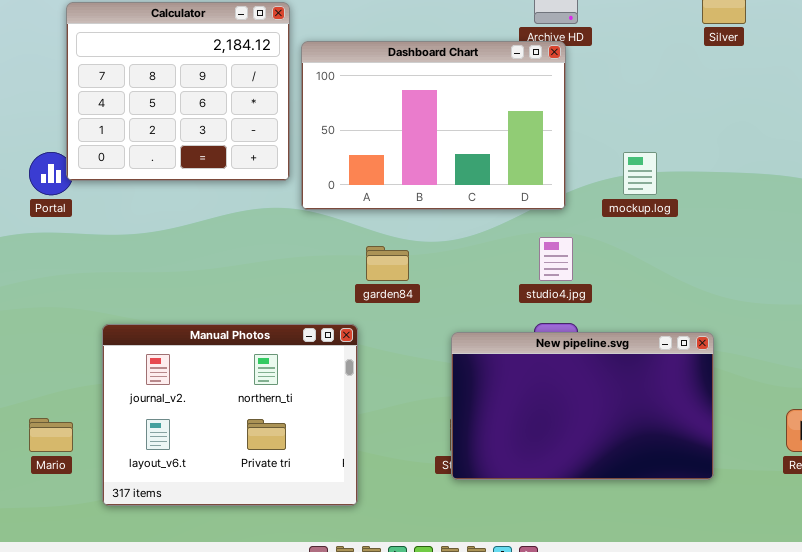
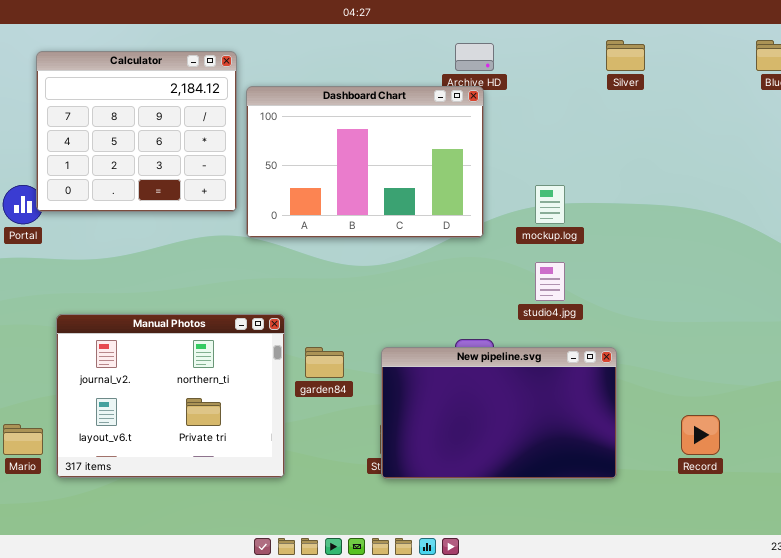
studio4.jpg: [539,237,573,281] -> [535,262,565,301], moved
garden84: [366,246,409,281] -> [305,347,344,378], moved
Manual Photos: [102,324,358,506] -> [56,314,285,478], moved

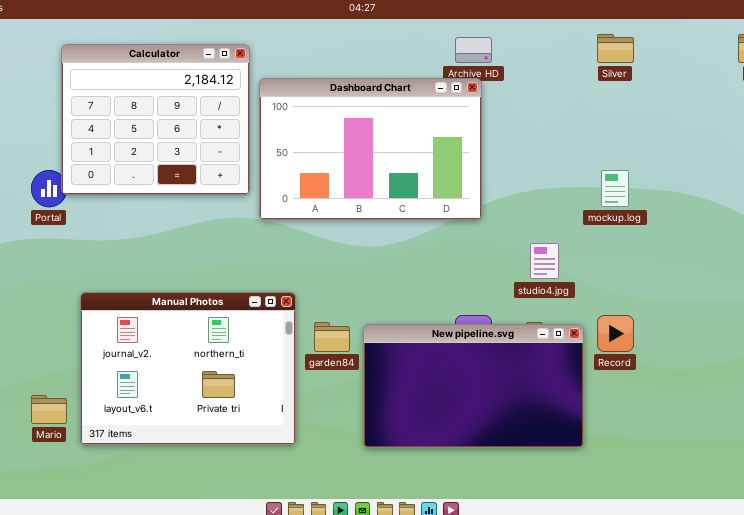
mockup.log: [535,185,565,224] -> [601,170,629,207], moved
New pipeline.svg: [381,347,617,479] -> [363,324,584,448], moved
Record: [681,415,720,455] -> [597,315,634,352], moved

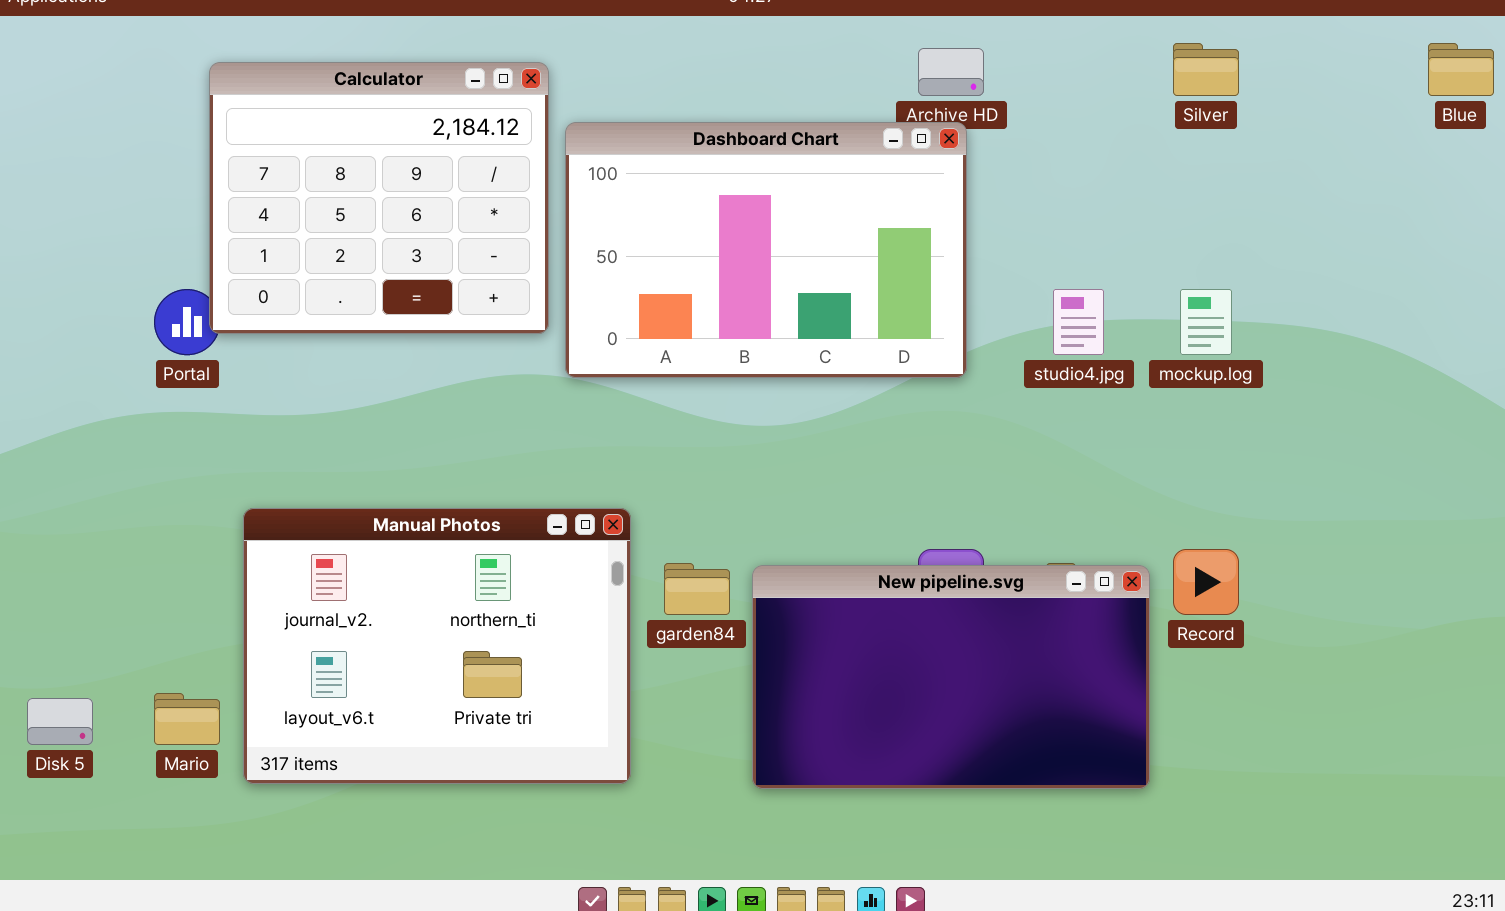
studio4.jpg: [530,243,559,279] -> [1053,289,1104,355], moved

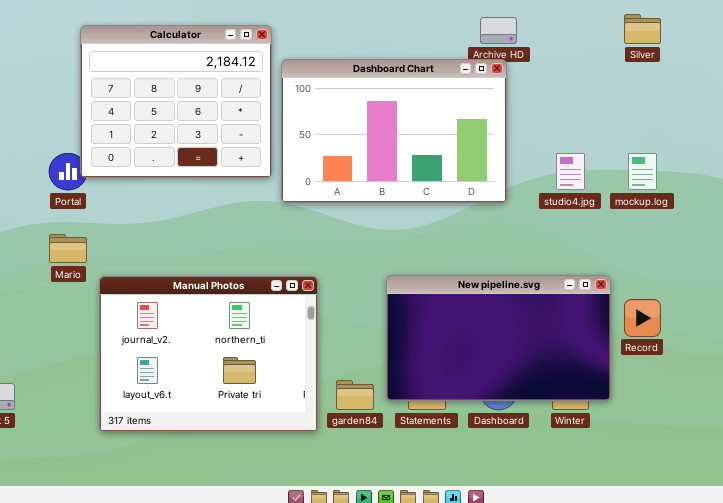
garden84: [664,563,730,615] -> [336,380,374,410], moved
New pipeline.svg: [752,565,1150,789] -> [386,275,611,401], moved
Mario: [154,693,220,745] -> [49,234,87,263], moved

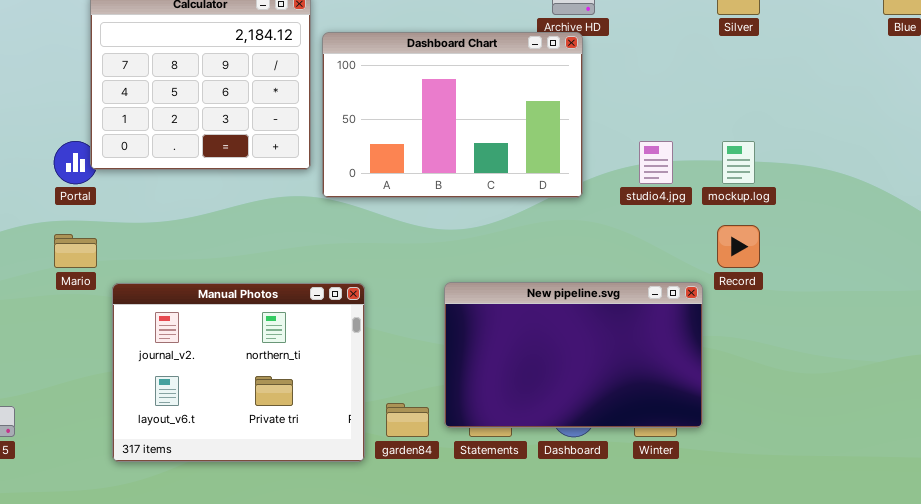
Record: [624,299,661,337] -> [717,225,760,268], moved

